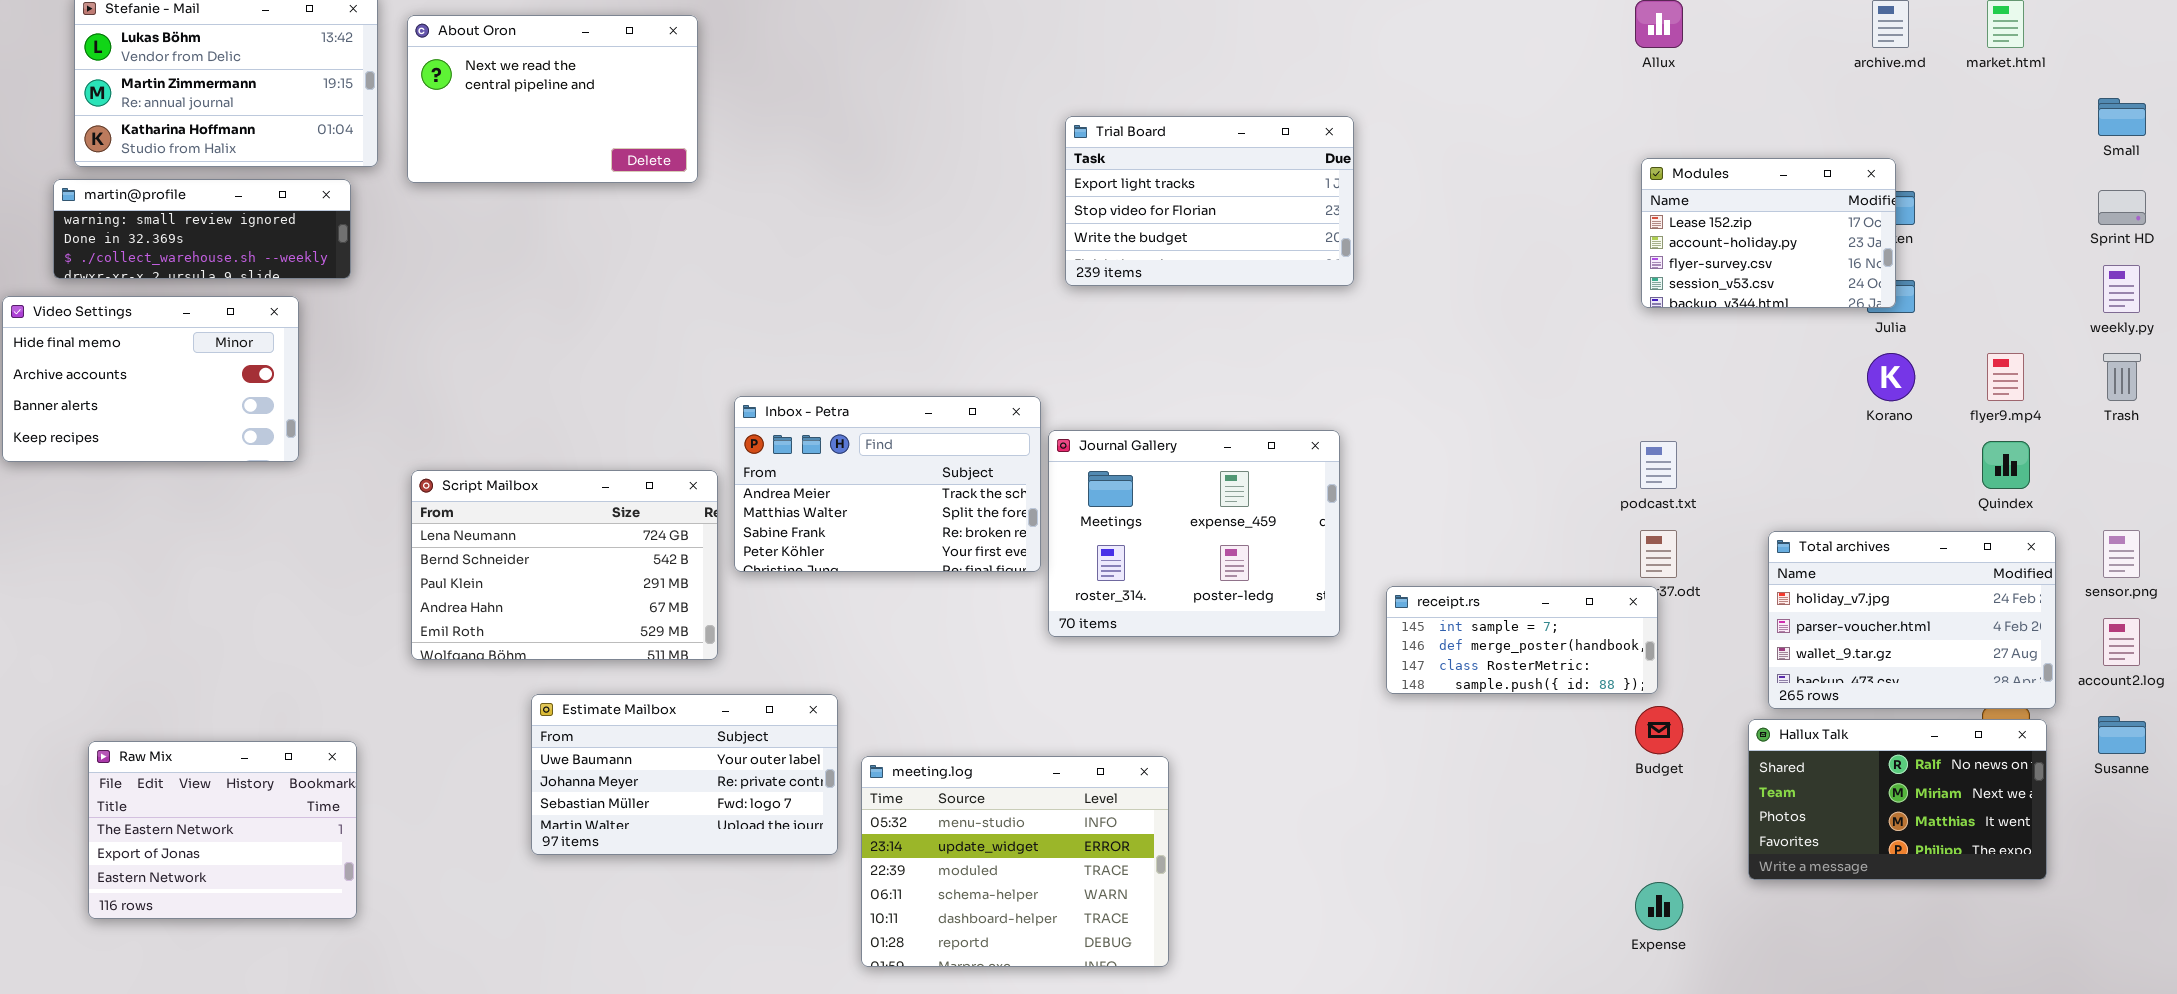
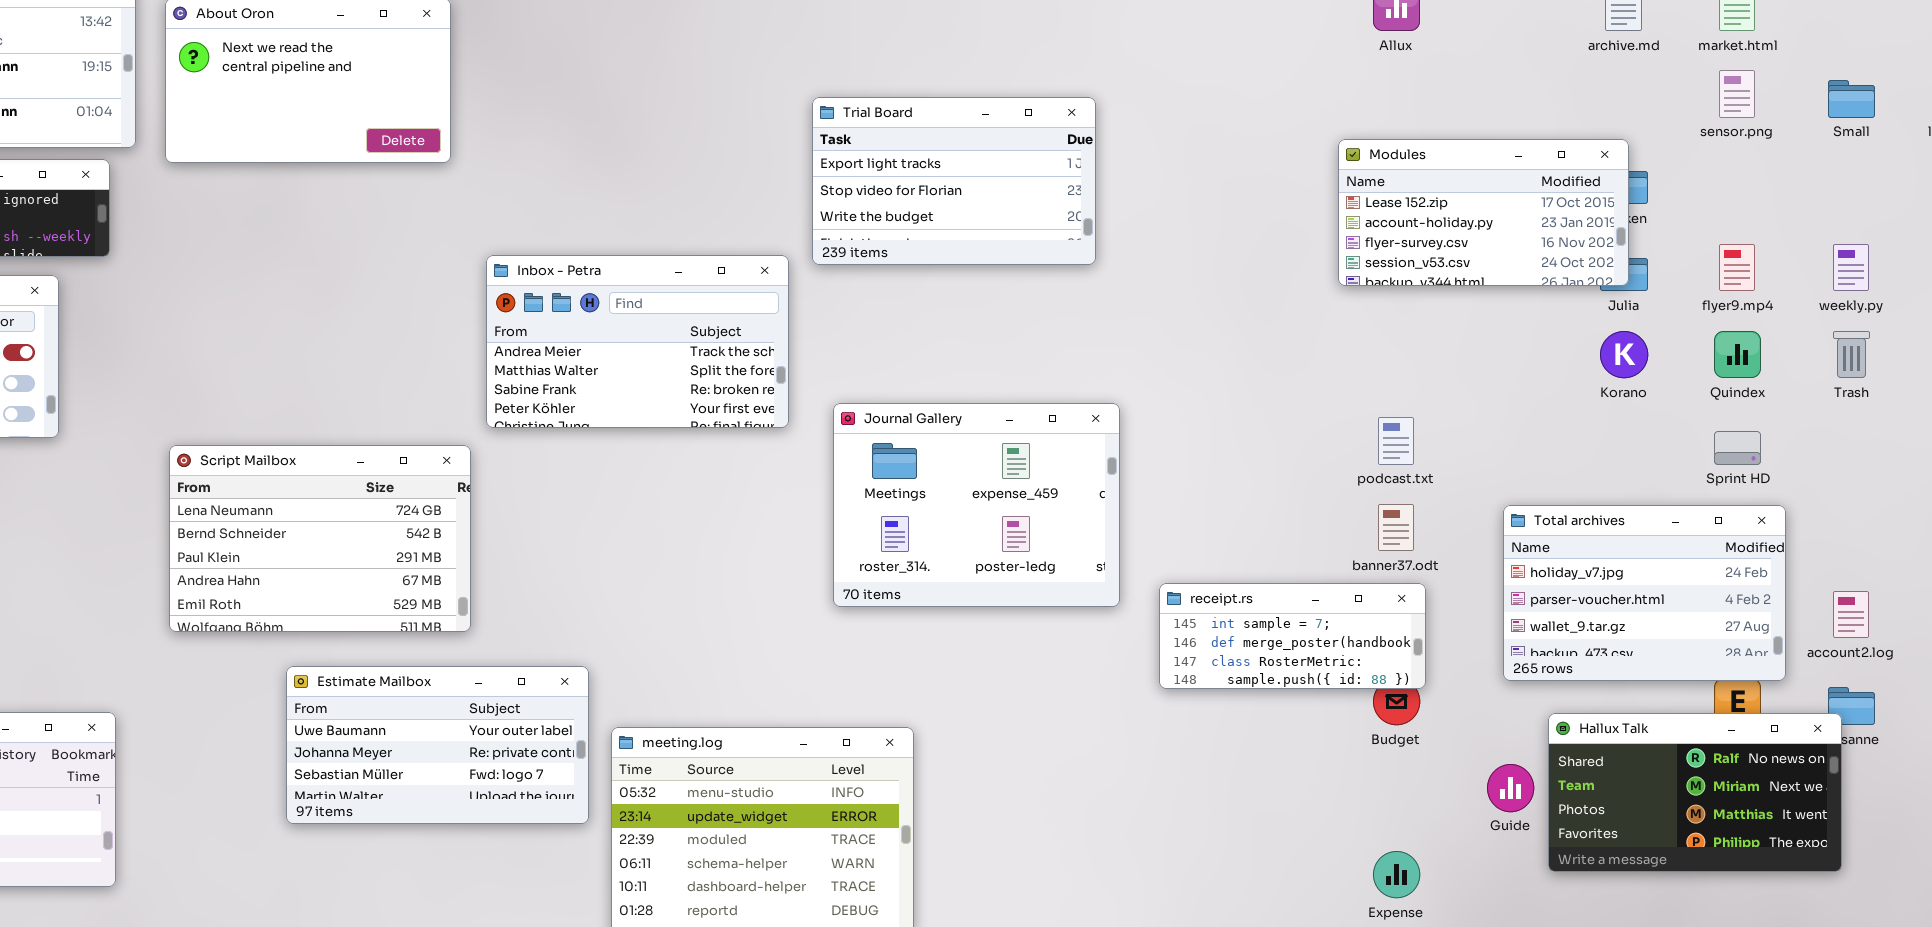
Modules: [1641,158,1896,308] -> [1338,139,1629,286], resized
Sprint HD: [2098,190,2146,225] -> [1714,431,1761,465], moved
flyer9.mp4: [1987,353,2024,401] -> [1719,244,1755,291], moved
Inbox - Petra: [734,396,1041,572] -> [486,255,789,428], moved
Journal Gallery: [1048,430,1340,637] -> [833,403,1120,607], moved
Quindex: [1982,441,2030,489] -> [1714,331,1761,378], moved
sensor.png: [2103,530,2140,578] -> [1719,70,1755,118], moved
receipt.rs: [1386,586,1658,694] -> [1159,583,1426,689], moved
Hallux Talk: [1748,719,2047,880] -> [1548,713,1842,872], moved

